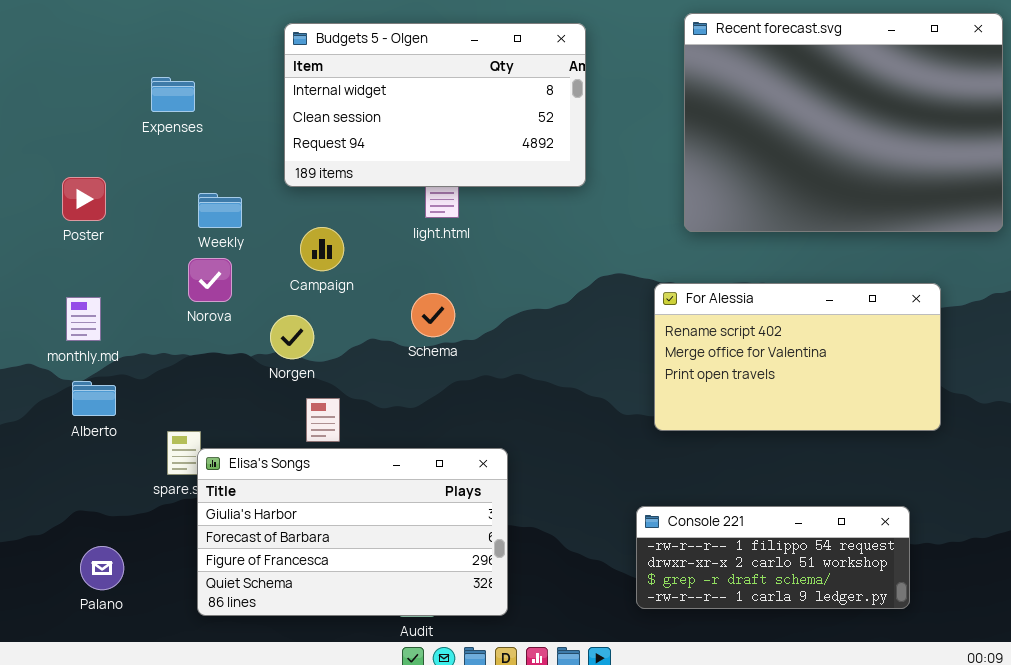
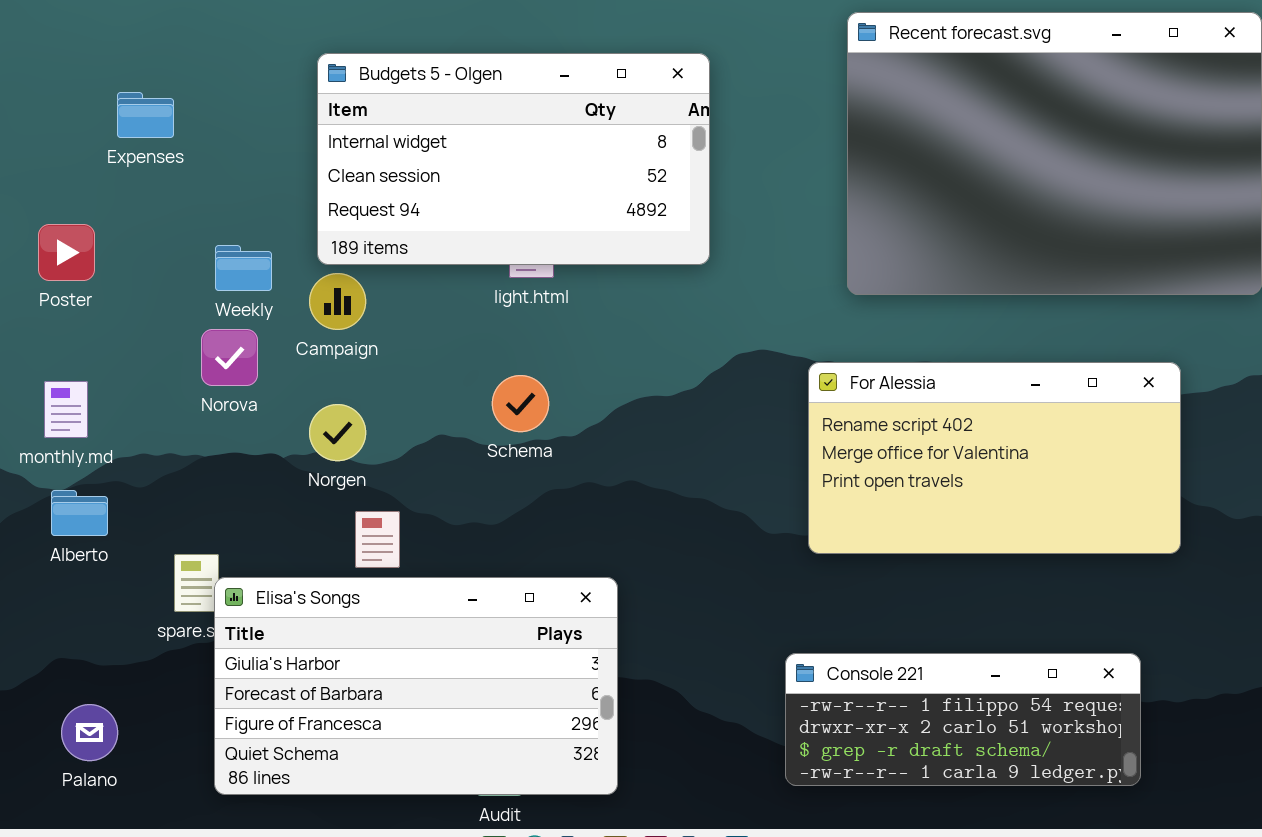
Budgets 5 - Olgen: [284,23,586,187] -> [317,53,710,265], moved
Expenses: [151,77,195,112] -> [117,92,174,138], moved
Campaign: [300,227,344,271] -> [309,273,366,330], moved

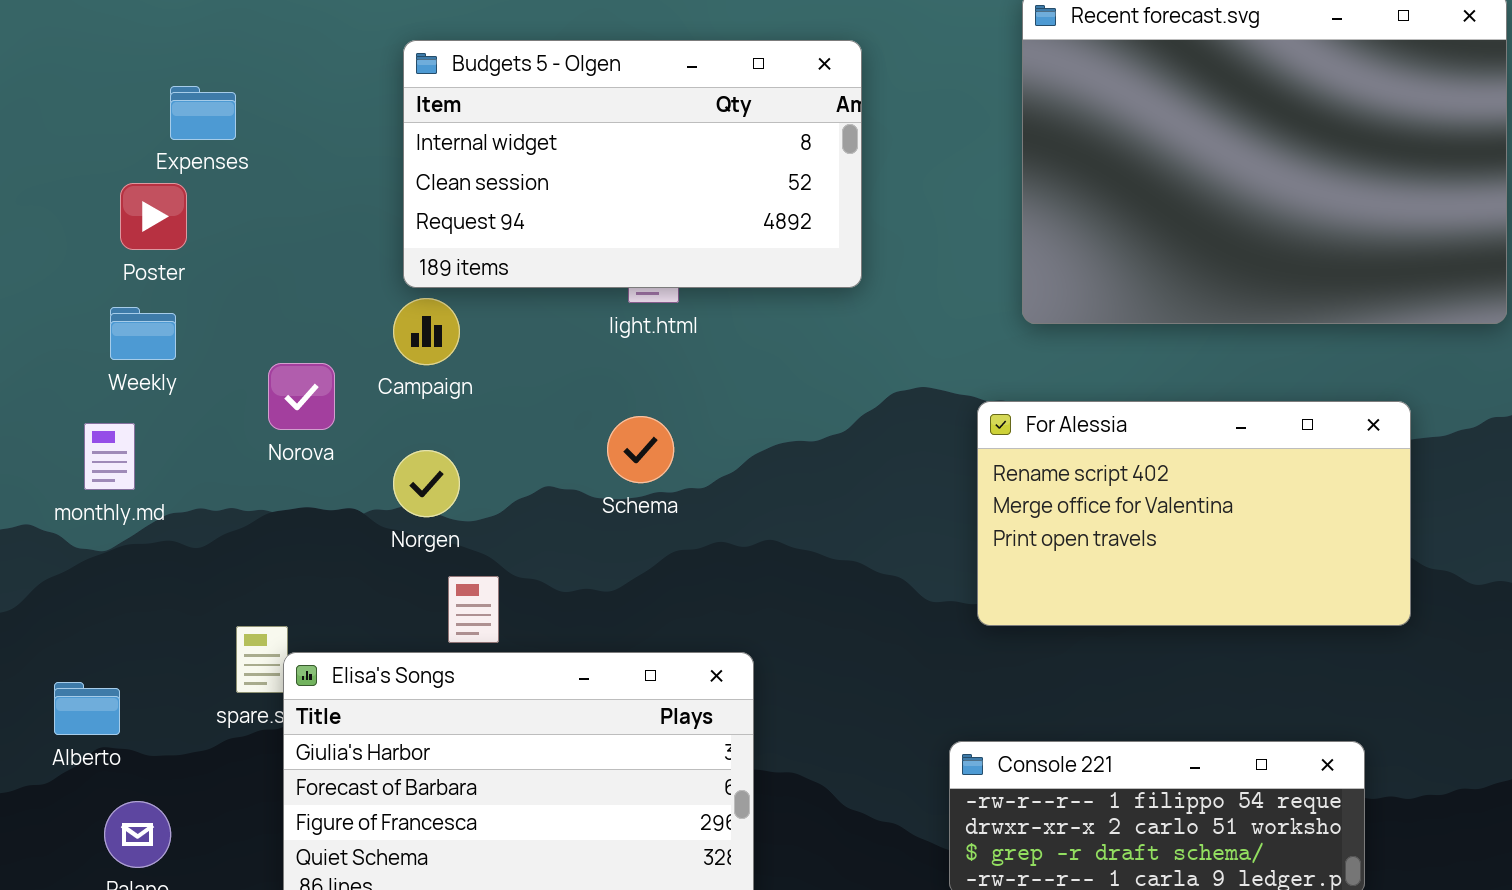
Poster: [38,224,95,281] -> [120,183,187,250], moved
Weekly: [215,245,272,291] -> [110,307,176,360], moved
Alberto: [51,490,108,536] -> [54,682,120,735], moved

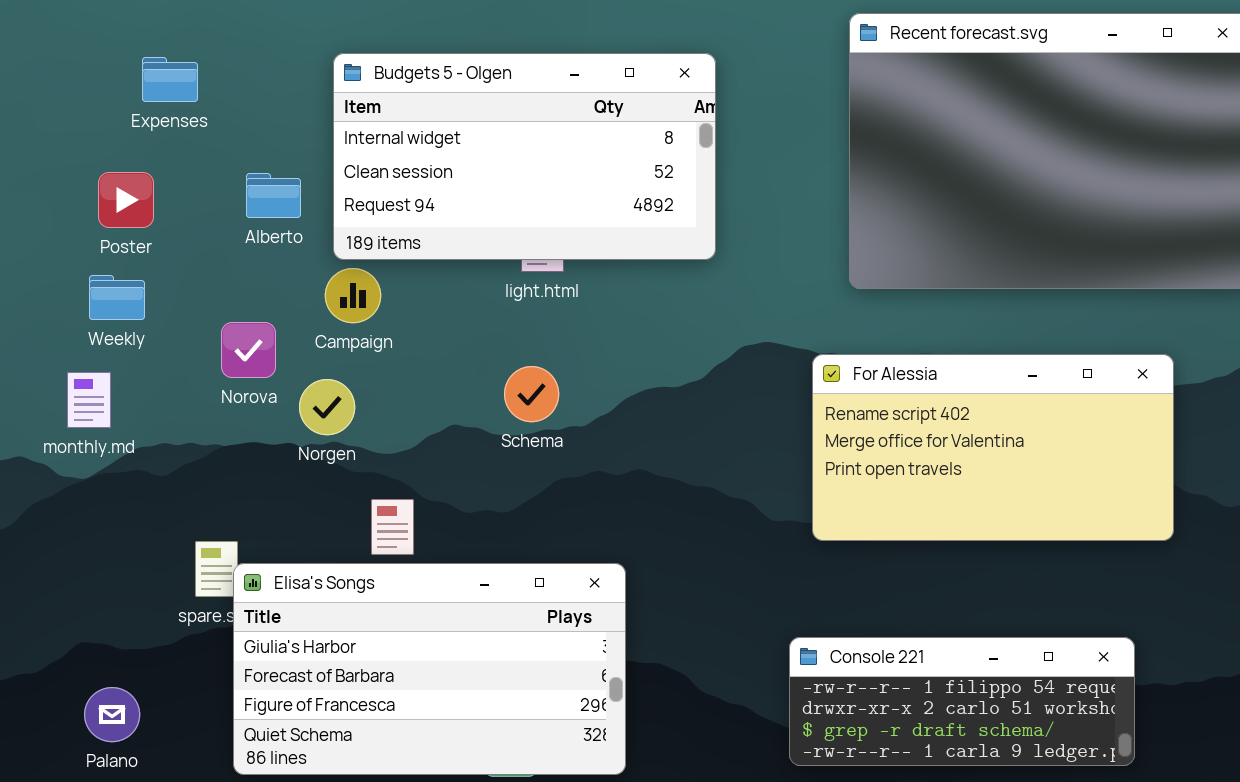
Expenses: [170,86,236,140] -> [142,57,198,102], moved
Norgen: [393,450,460,517] -> [299,379,355,435], moved
Alberto: [54,682,120,735] -> [246,173,301,218], moved

